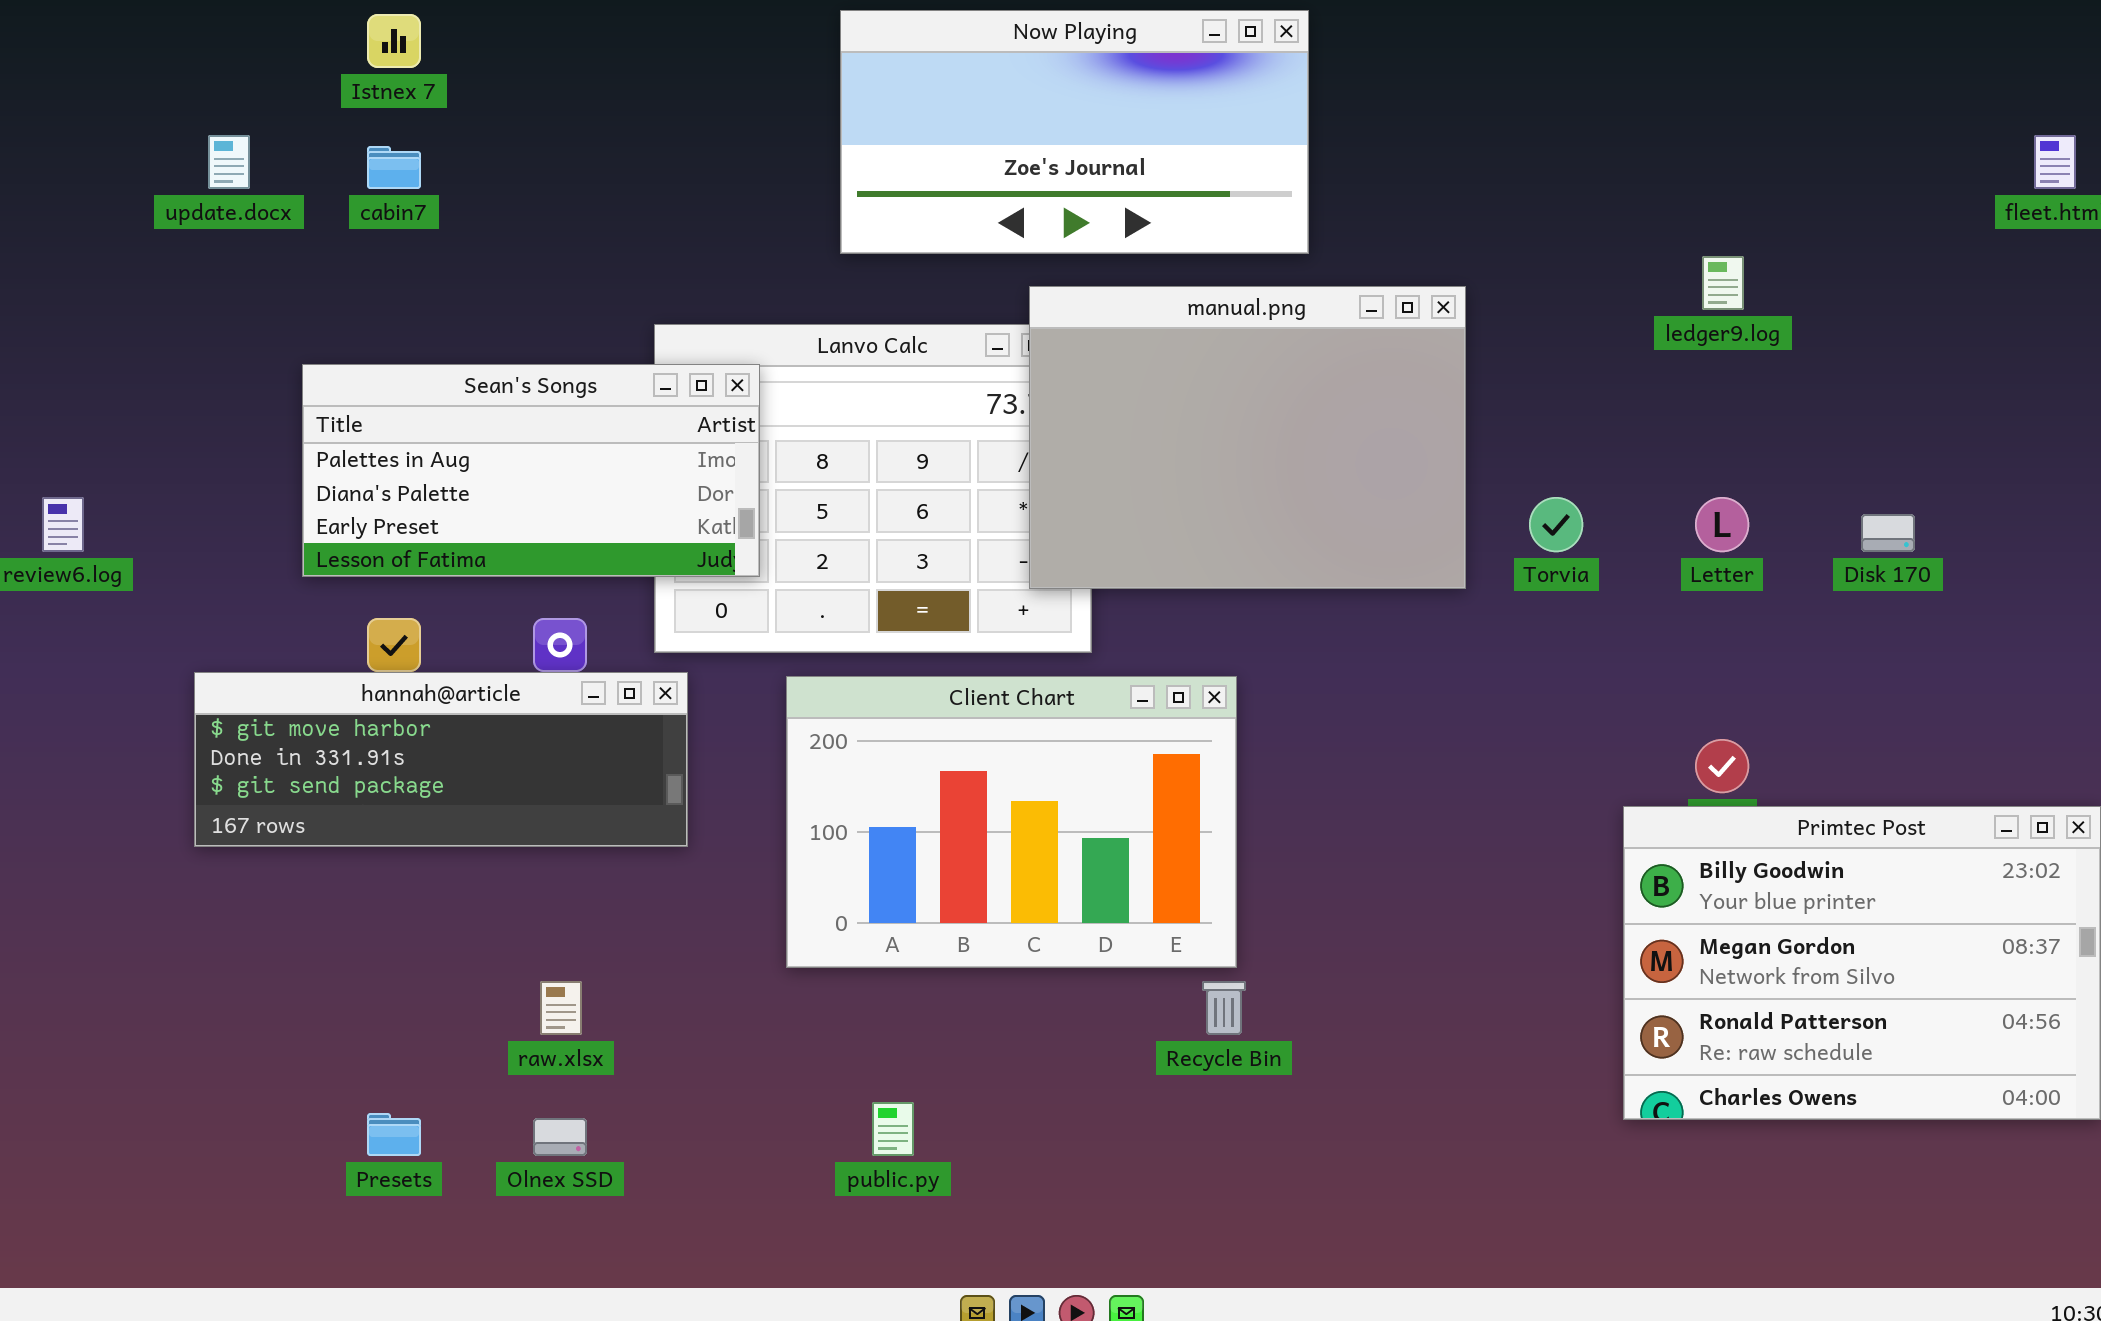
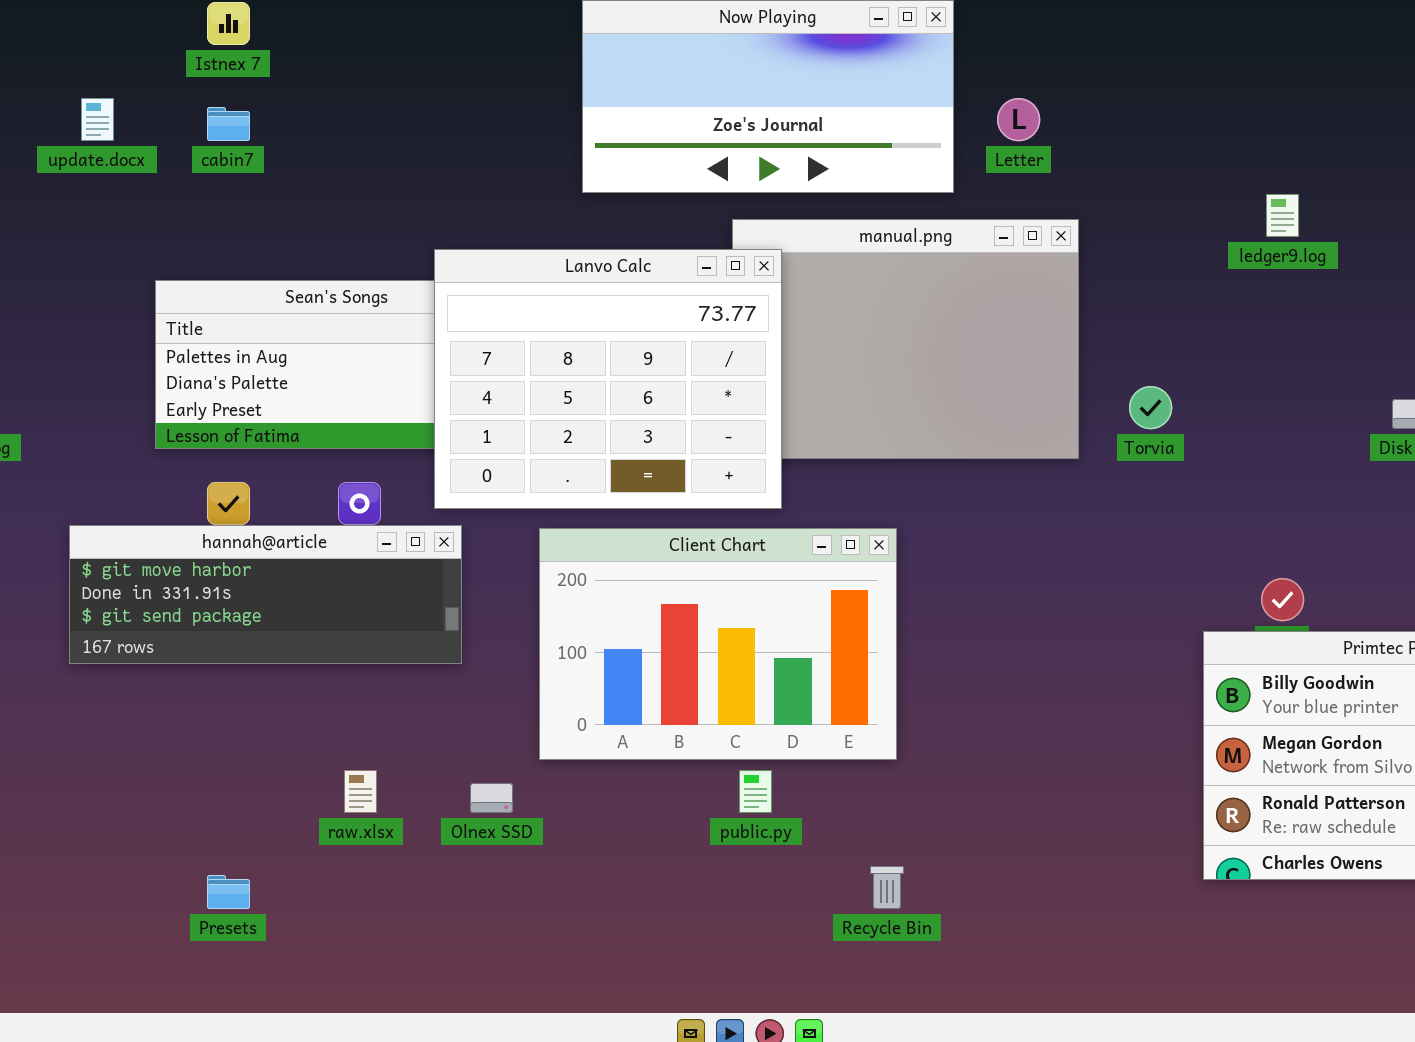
Lanvo Calc: [654,324,1092,653] -> [434,249,782,509], raised
Letter: [1695,497,1749,552] -> [997,98,1040,141], moved
Recycle Bin: [1202,981,1246,1035] -> [870,866,904,909], moved
public.py: [872,1102,914,1156] -> [739,770,772,813], moved
Olnex SSD: [533,1118,587,1156] -> [470,783,513,813], moved

